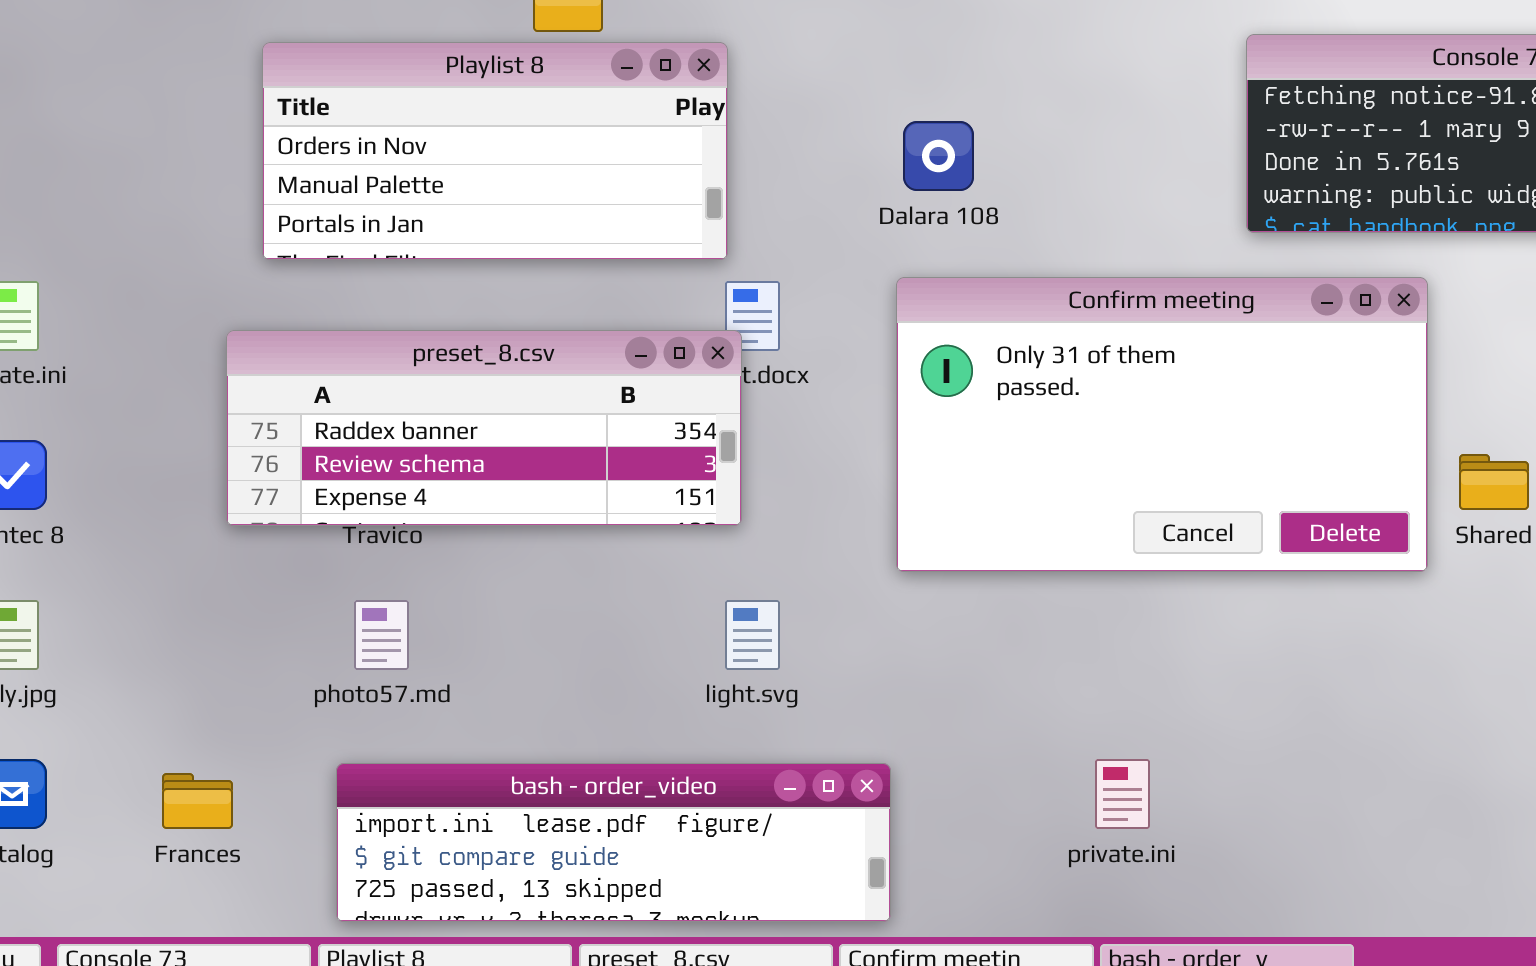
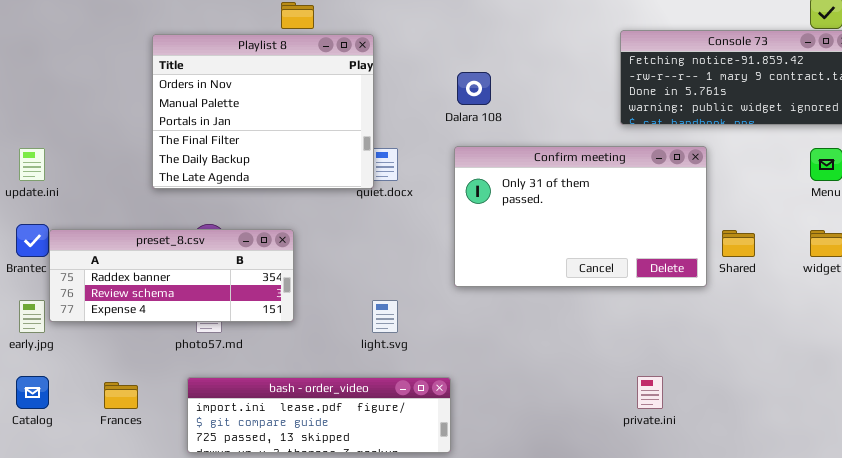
Playlist 8: [262,42,728,260] -> [152,34,374,189], resized
preset_8.csv: [226,330,742,526] -> [49,229,294,322], moved
private.ini: [1095,759,1150,829] -> [637,376,663,409], moved

